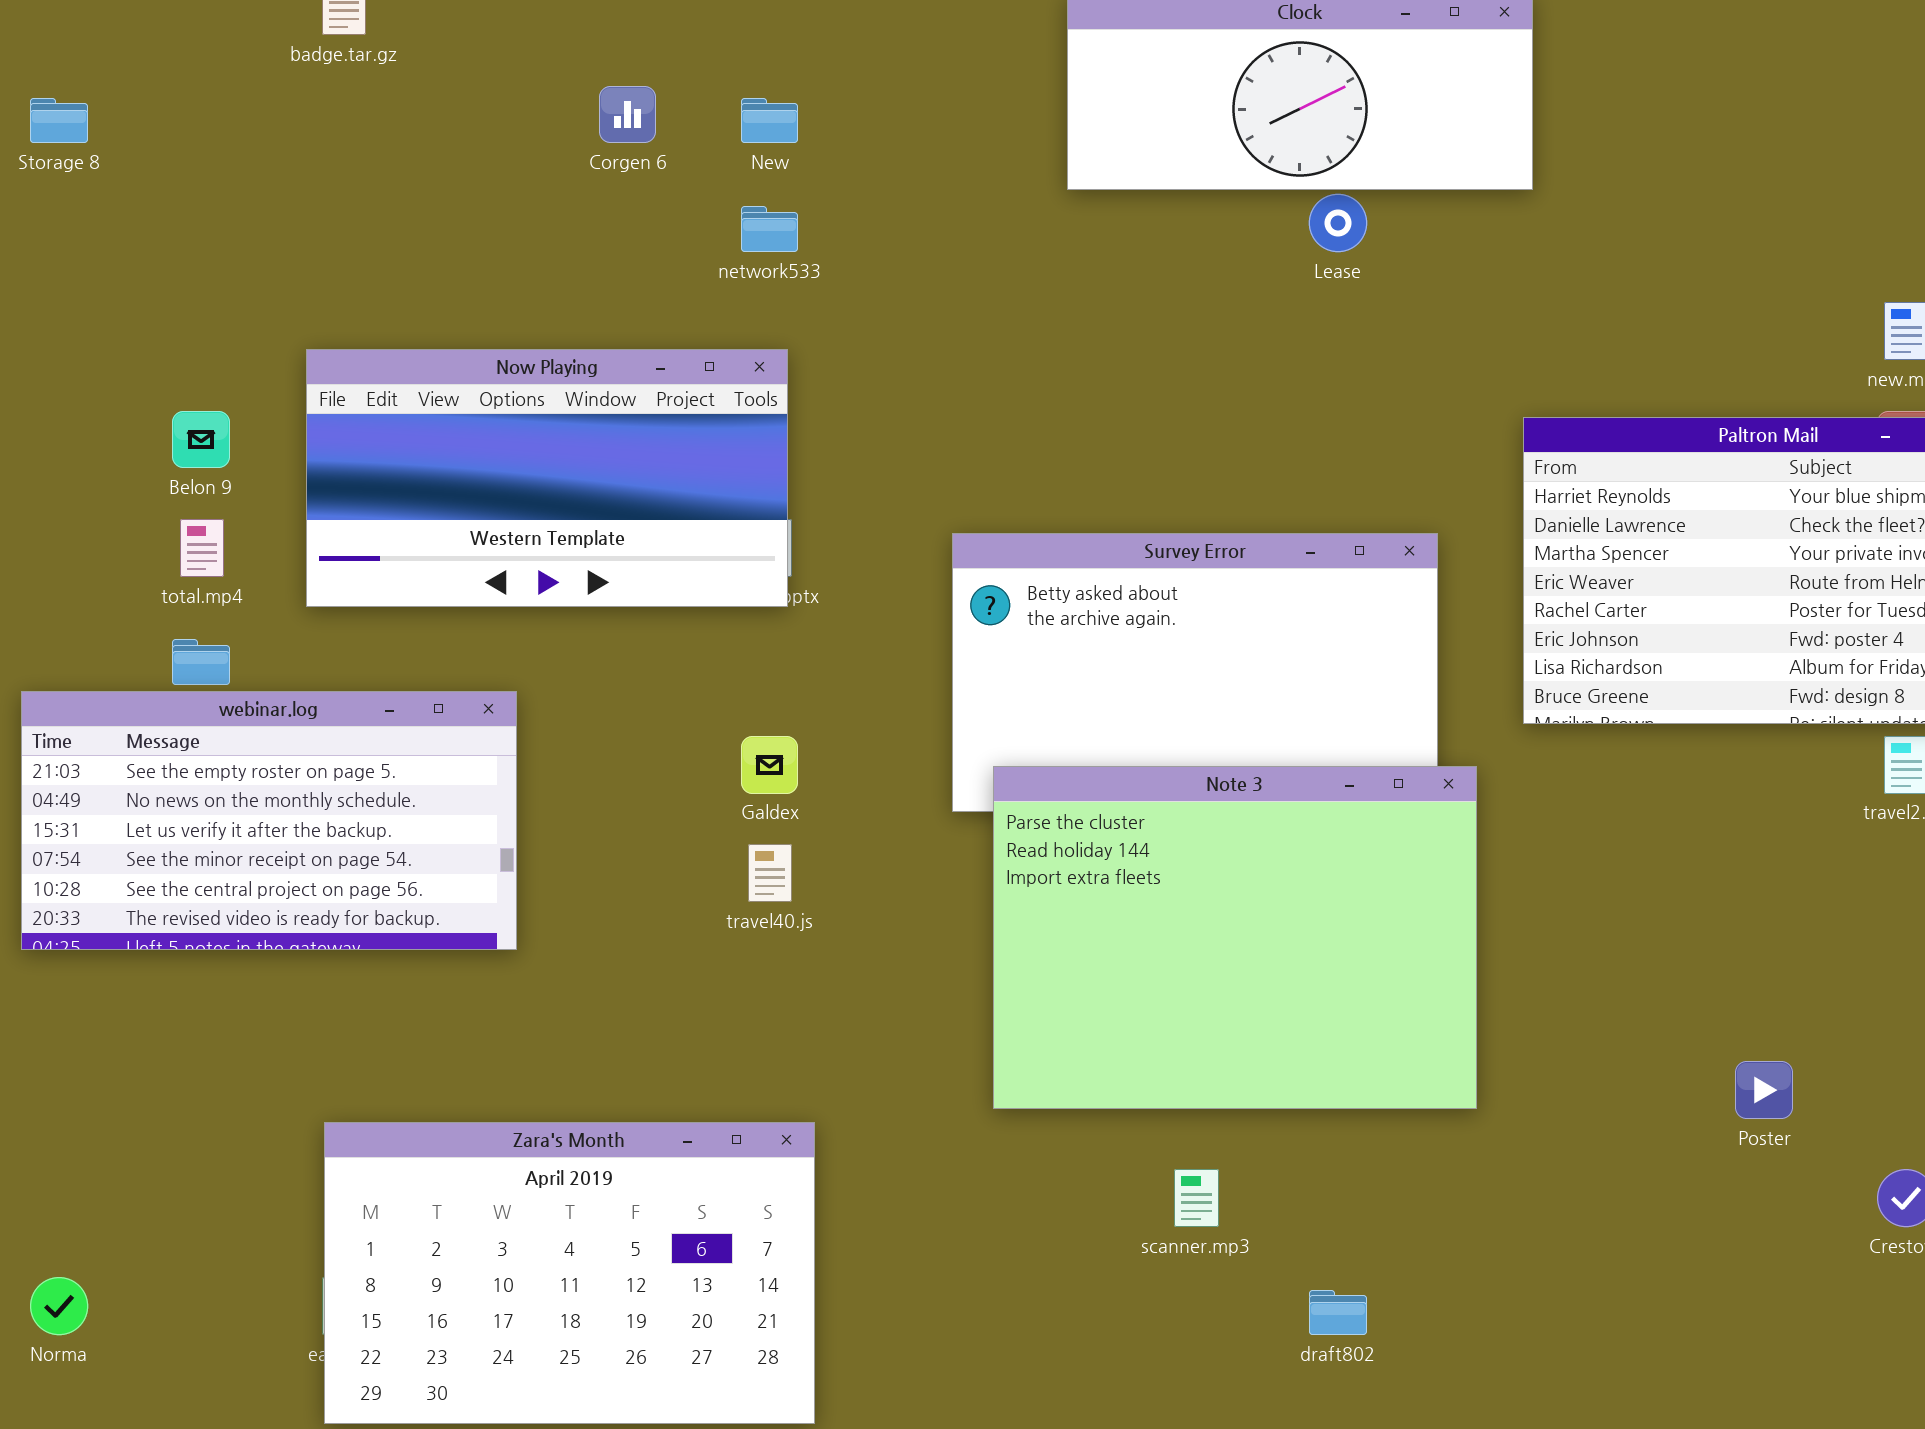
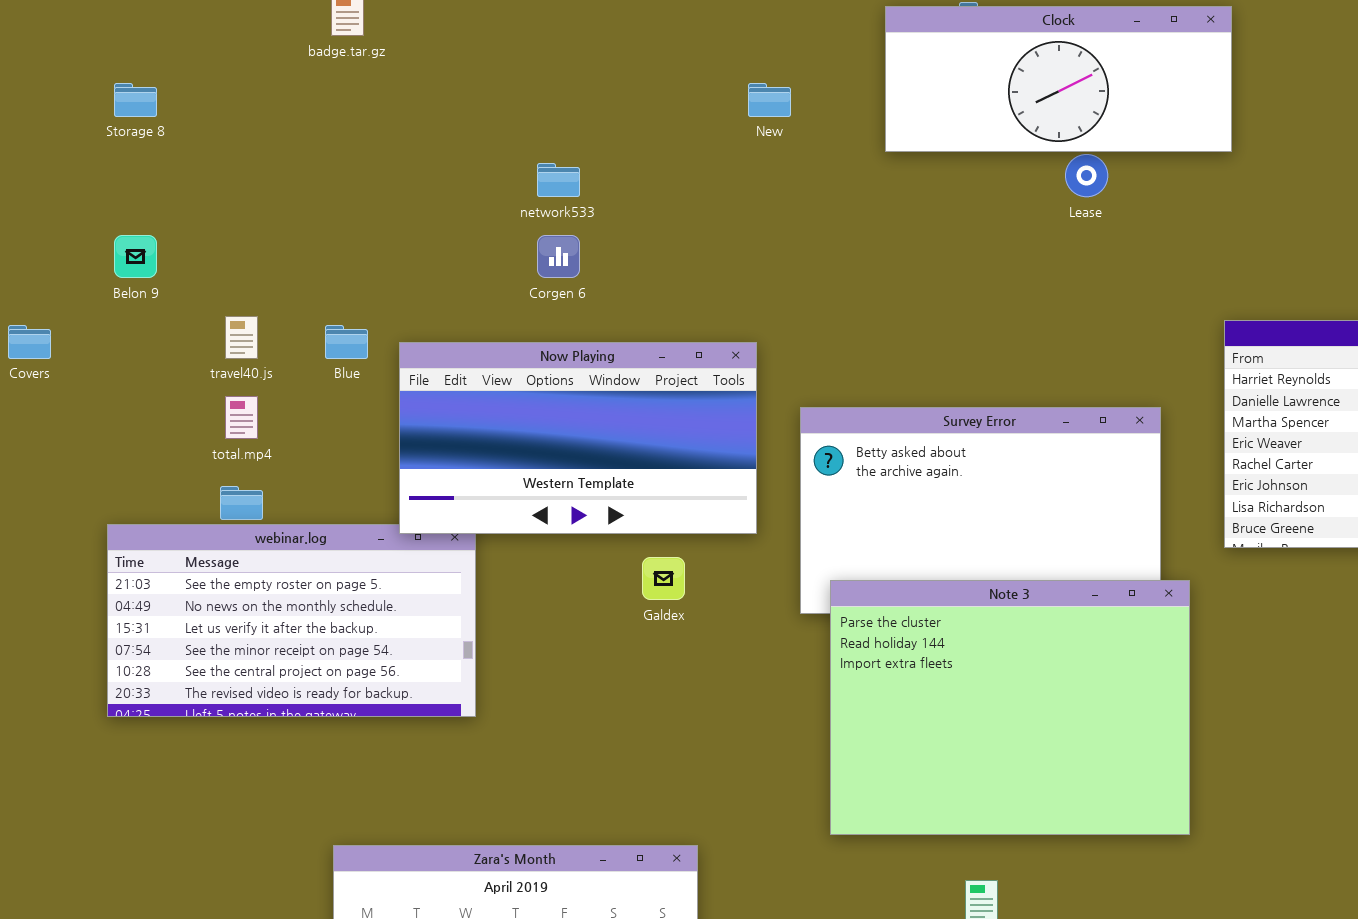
Corgen 6: [599,86,656,143] -> [537,235,580,278], moved
New: [741,98,798,143] -> [748,83,791,117], moved
network533: [741,206,798,252] -> [537,163,580,197], moved
Now Playing: [306,349,788,607] -> [399,342,757,534], moved
Belon 9: [172,411,230,468] -> [114,235,157,278], moved
travel40.js: [748,844,792,902] -> [225,316,258,359], moved

